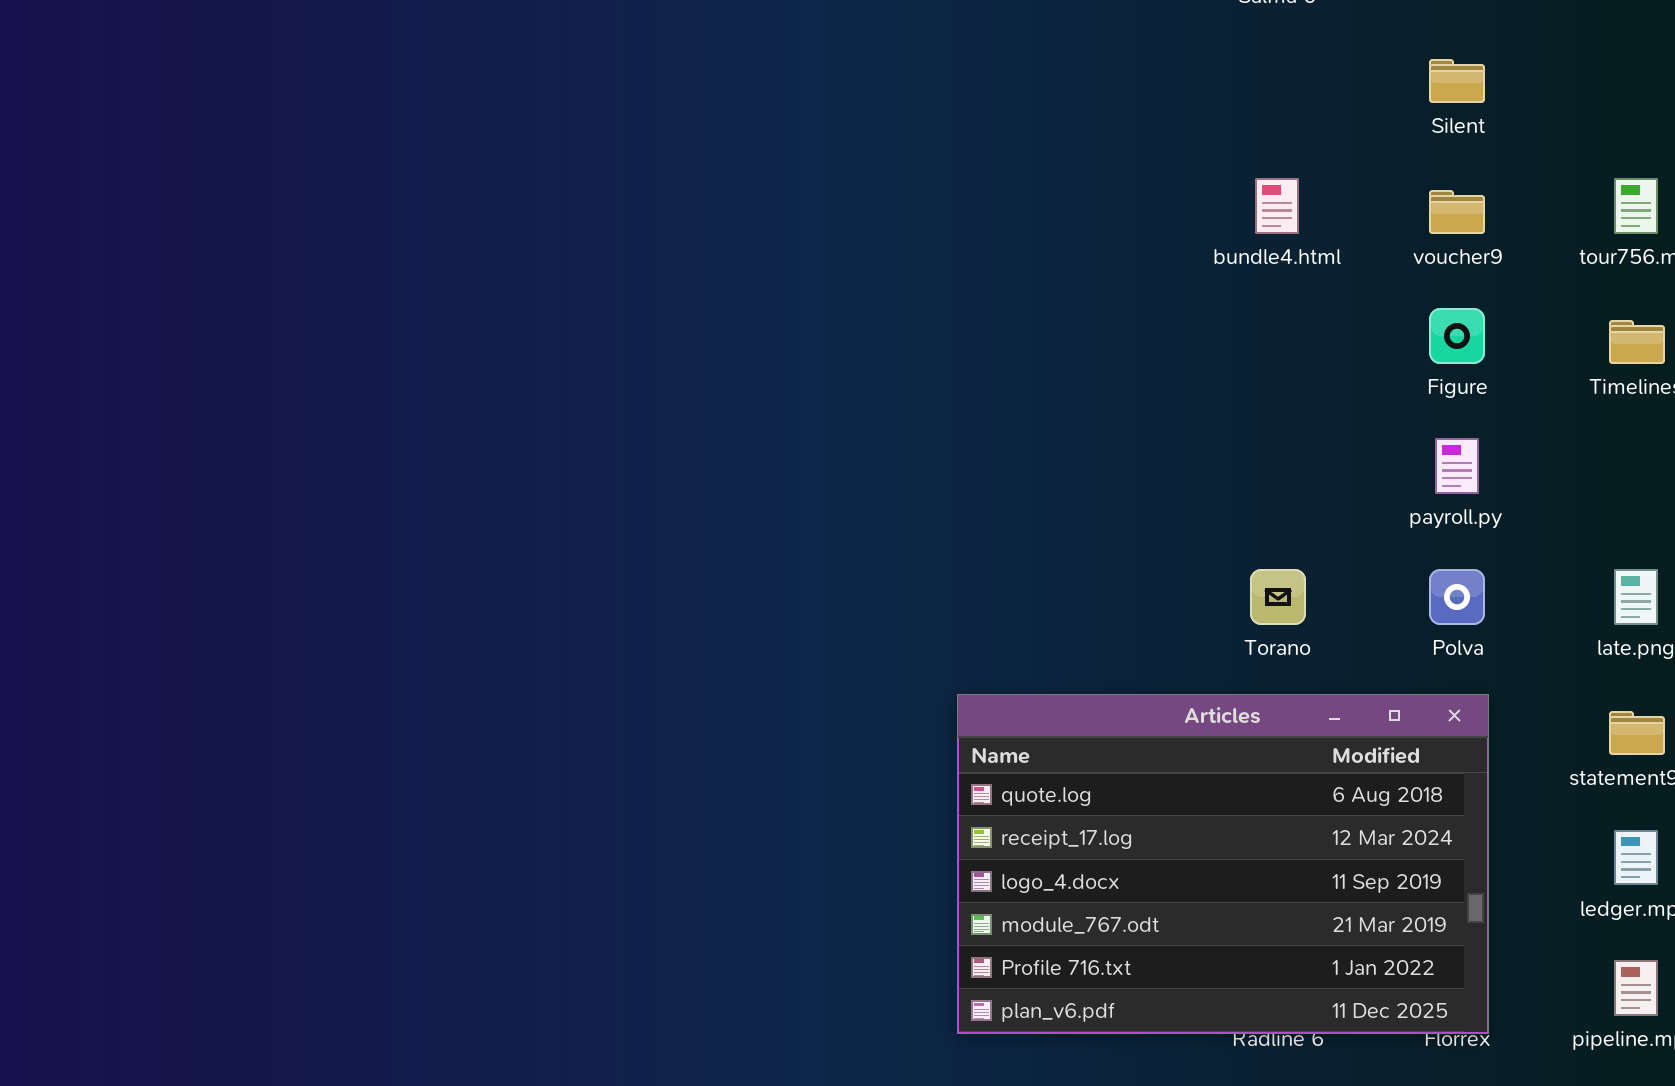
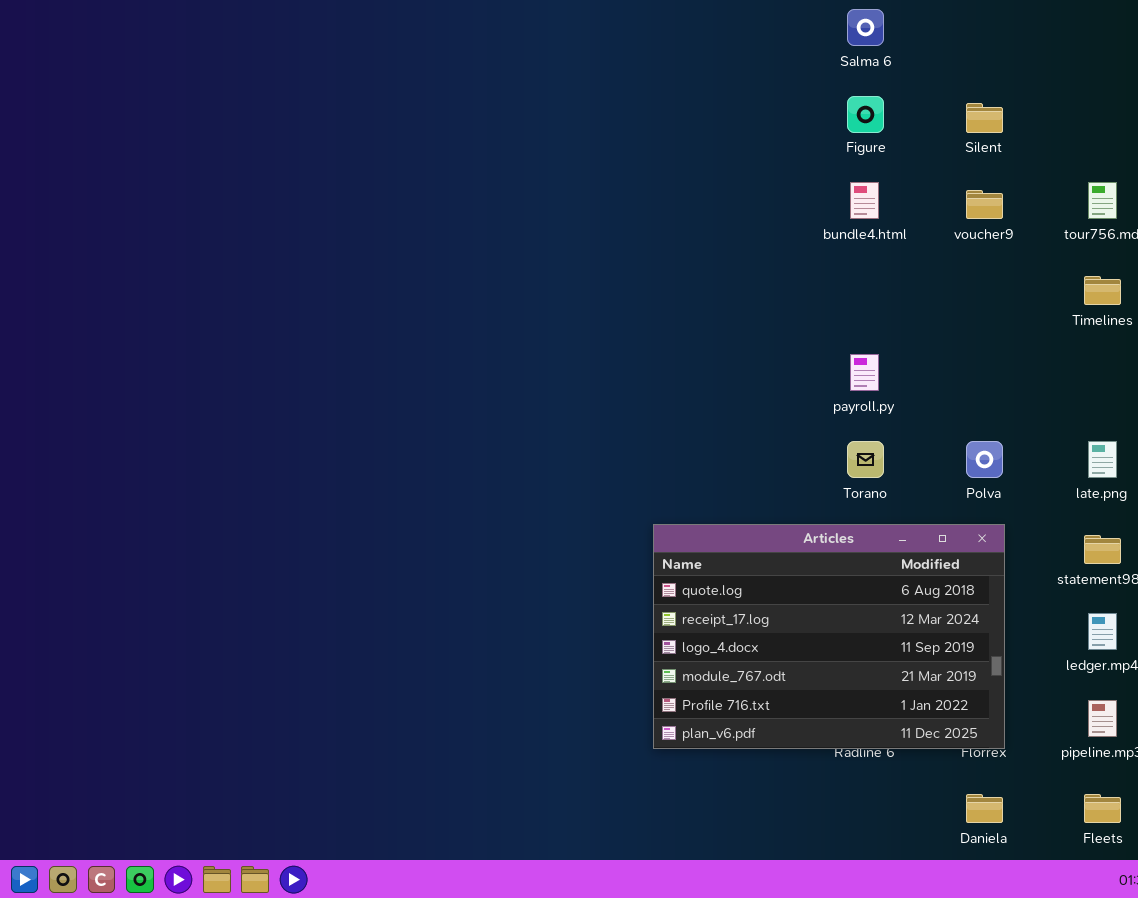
Figure: [1429,308,1485,364] -> [847,96,884,133], moved
payroll.py: [1435,438,1479,494] -> [850,354,879,391], moved

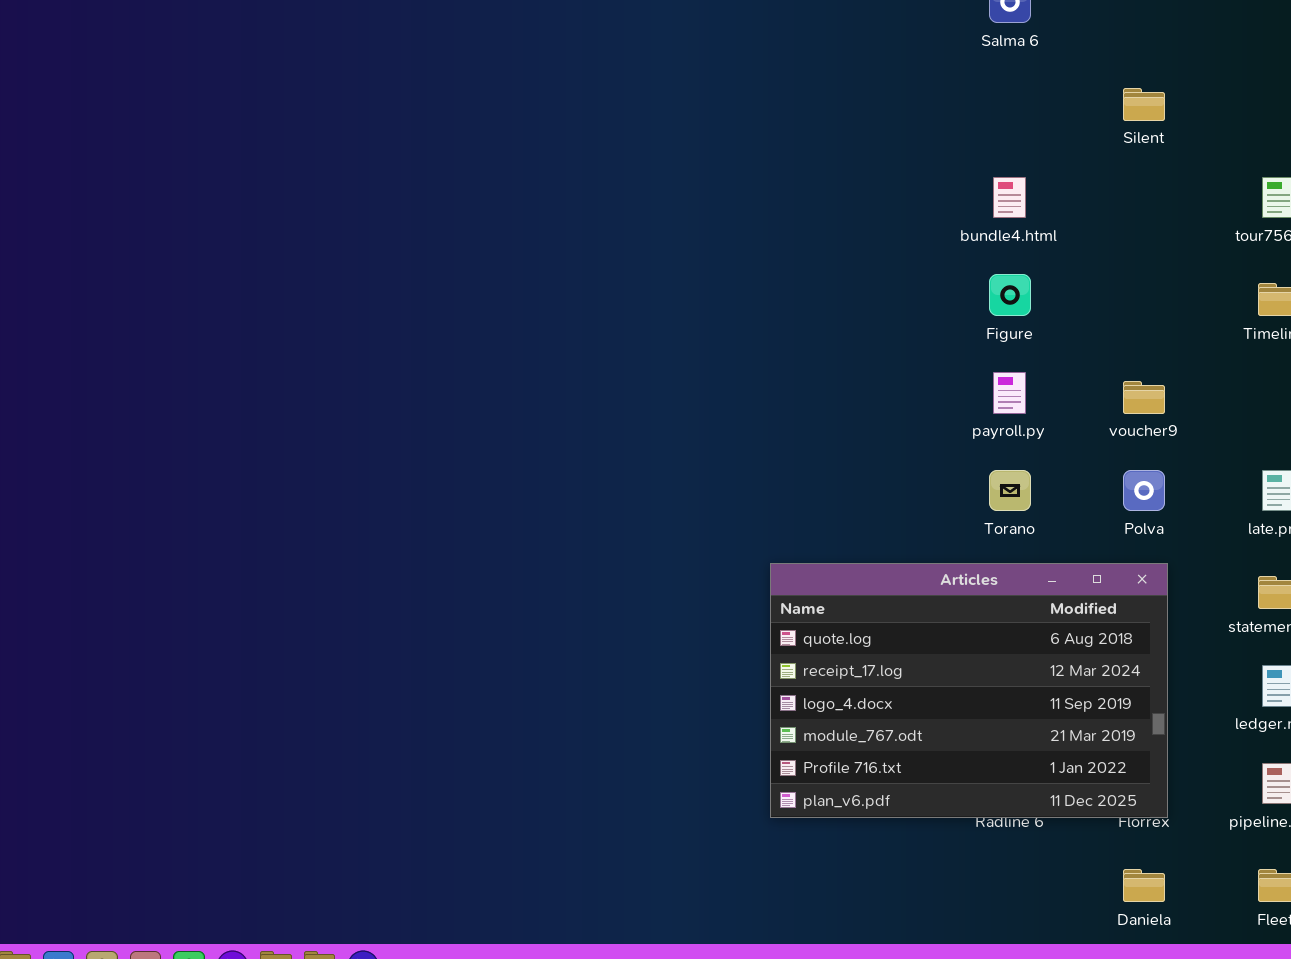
Figure: [847,96,884,133] -> [989,274,1031,316], moved
voucher9: [966,190,1003,219] -> [1123,381,1165,414], moved

